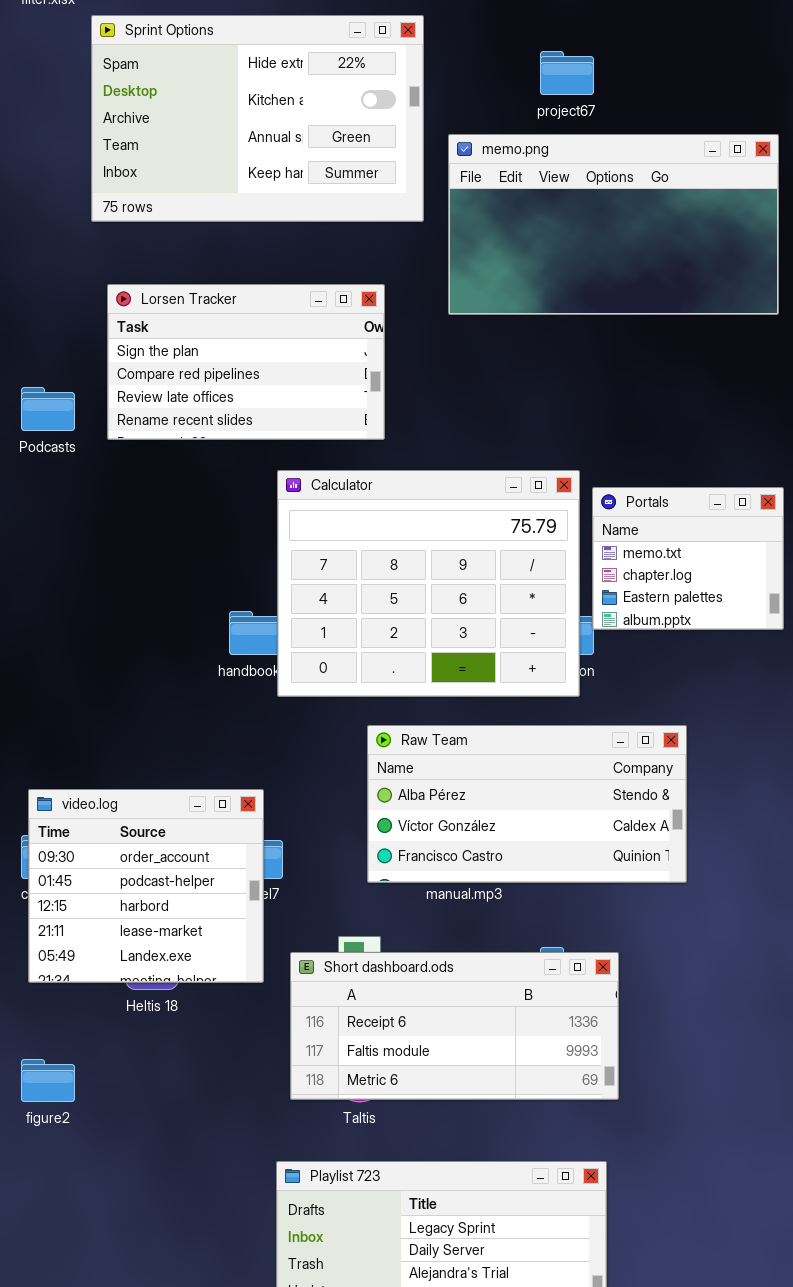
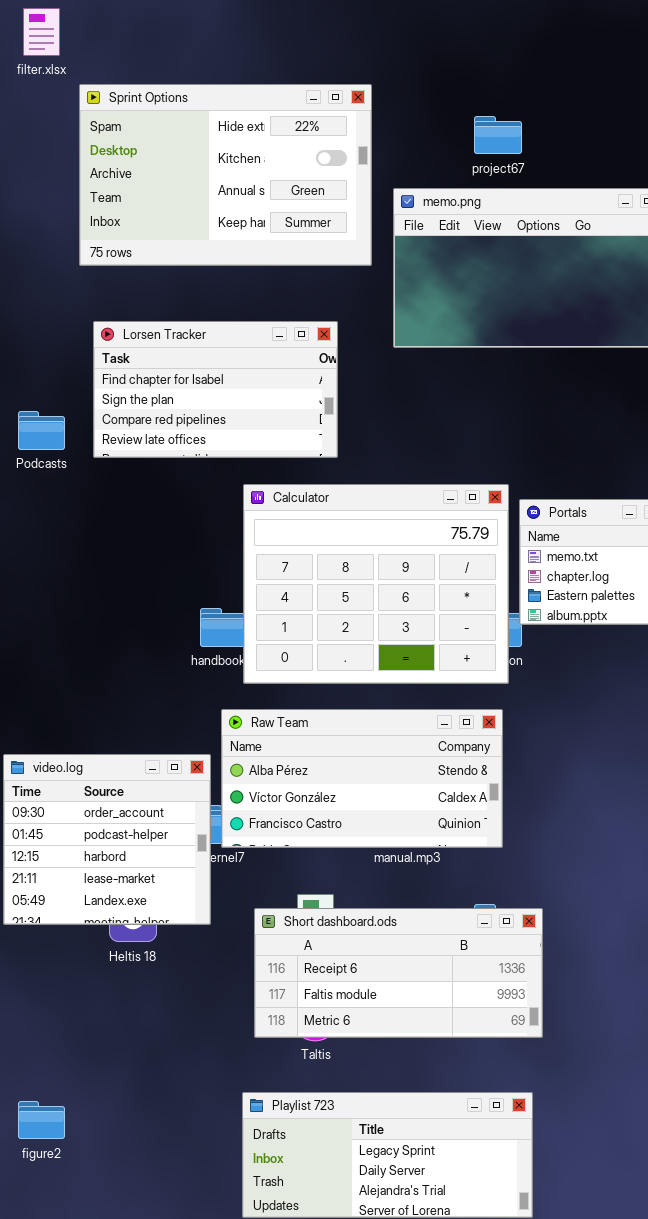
Lorsen Tracker: [107,284,385,440] -> [93,321,338,458], scrolled up 1 row
Raw Team: [367,725,687,883] -> [221,709,503,848], moved
video.log: [28,789,264,983] -> [3,754,211,925], moved
figure2: [21,1059,75,1102] -> [18,1101,65,1139], moved

